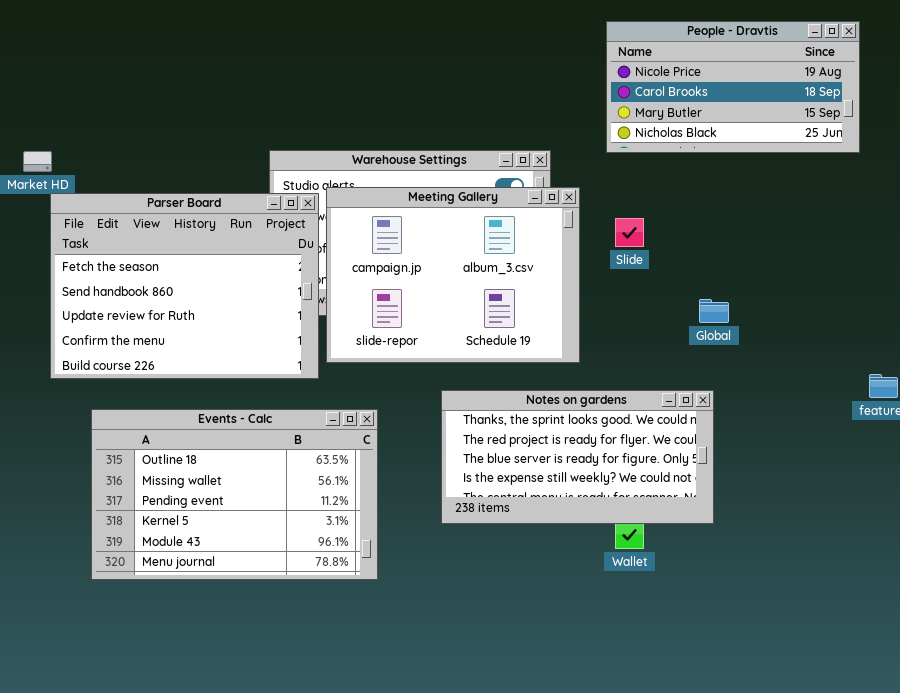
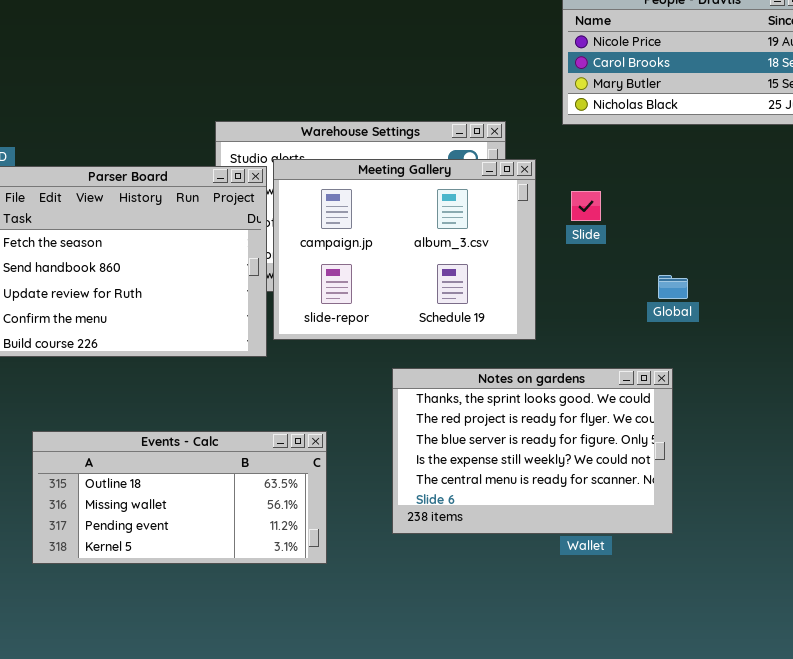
Notes on gardens: [441,390,714,524] -> [392,368,673,534], resized
Events - Calc: [91,409,378,580] -> [32,431,327,564], resized

